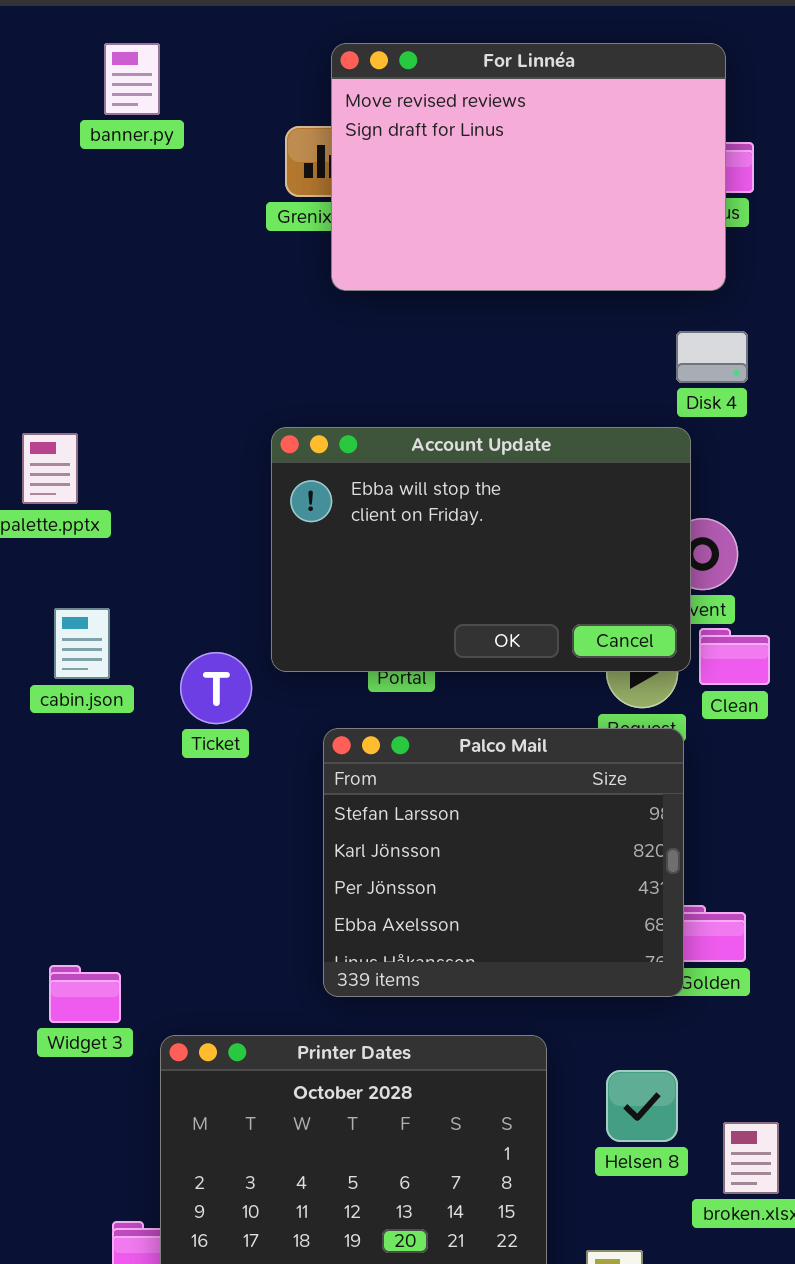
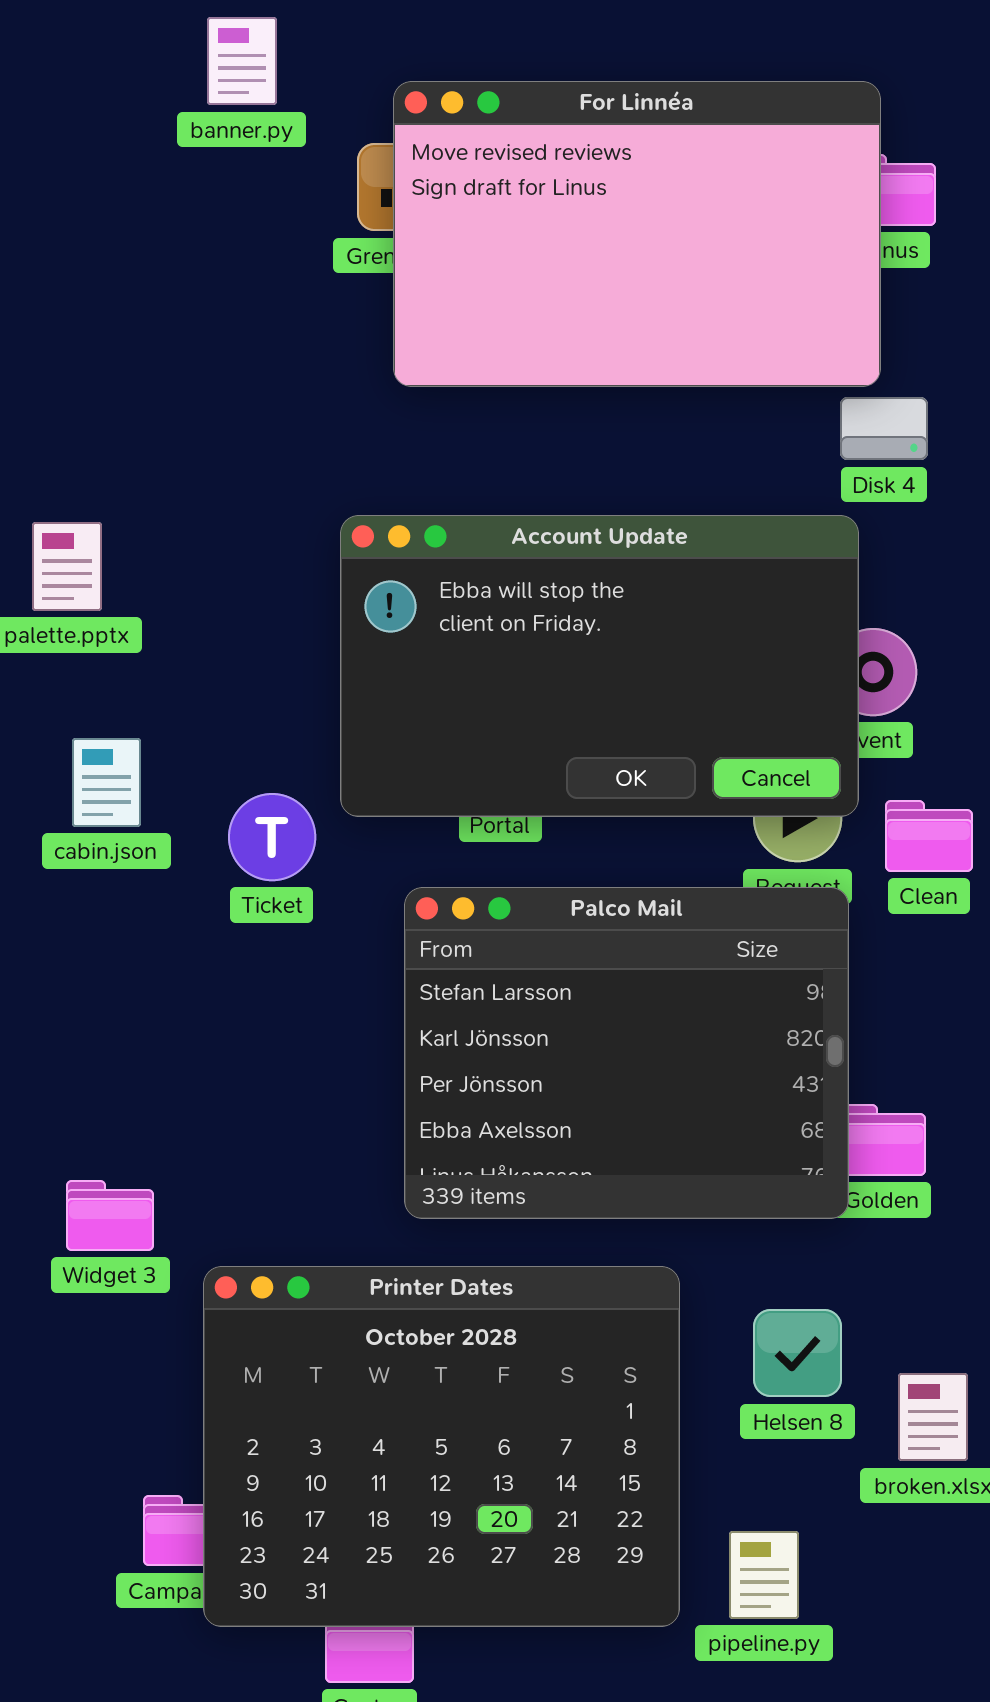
banner.py: [104,43,160,115] -> [207,17,277,105], moved
For Linnéa: [331,43,726,291] -> [393,81,881,387], moved
Clean: [699,628,770,685] -> [885,800,973,872], moved

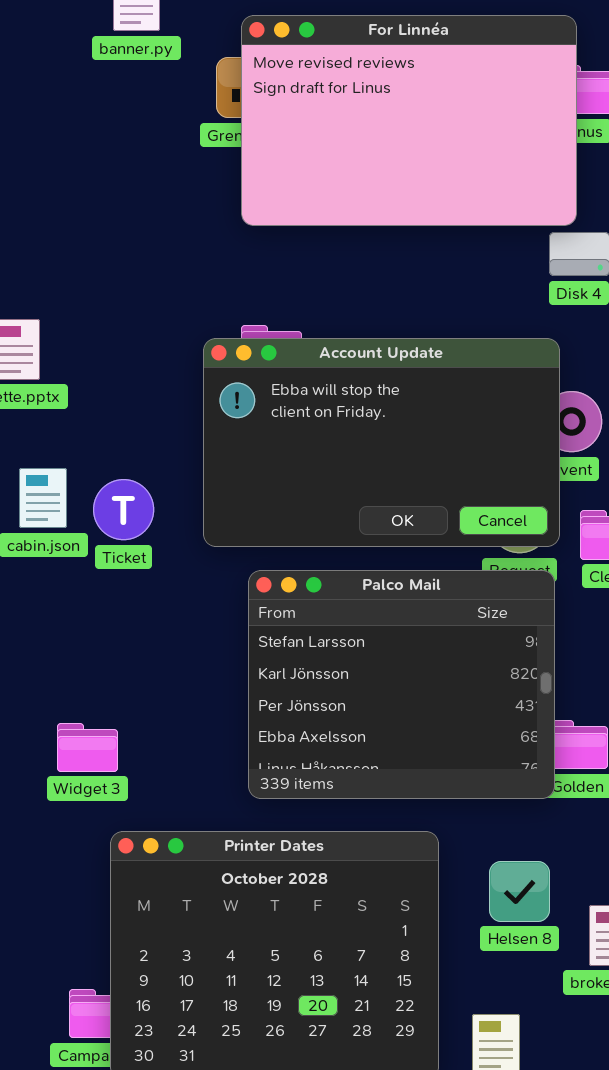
Account Update: [340,515,859,817] -> [203,338,560,547], moved
Ticket: [228,793,316,881] -> [93,479,154,540], moved
Widget 3: [66,1180,154,1251] -> [57,723,118,772], moved

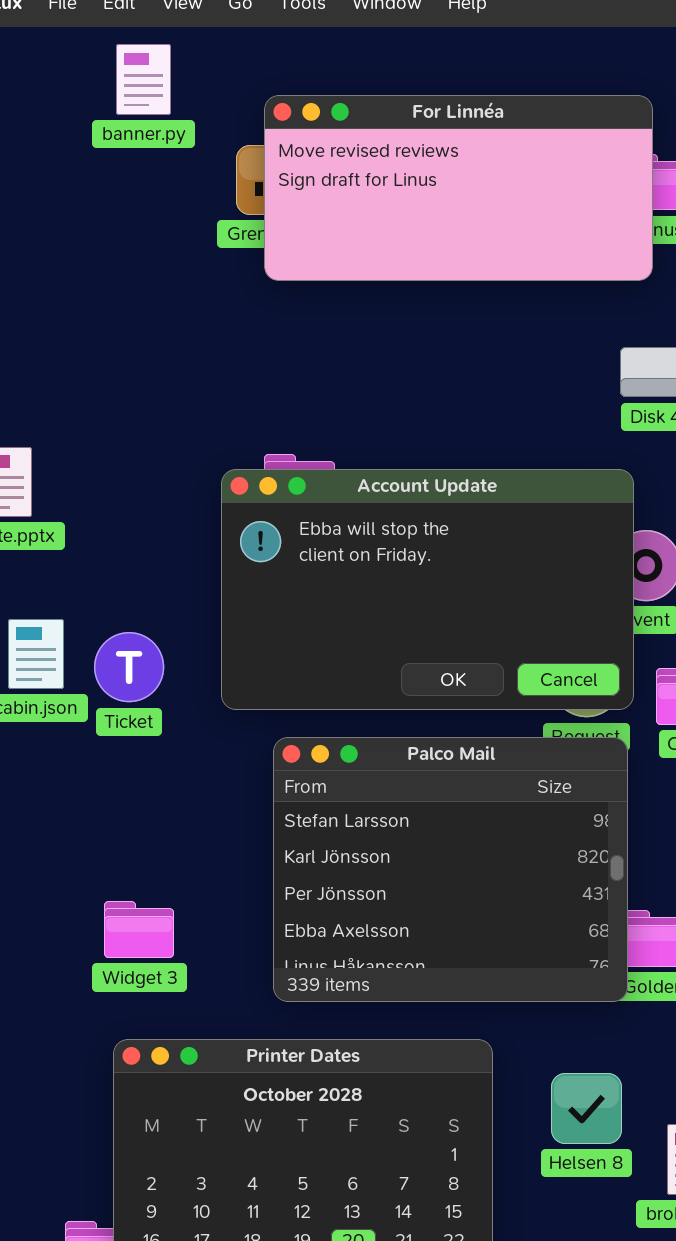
For Linnéa: [241,15,577,226] -> [264,95,653,281], resized
Widget 3: [57,723,118,772] -> [104,901,174,958], moved

